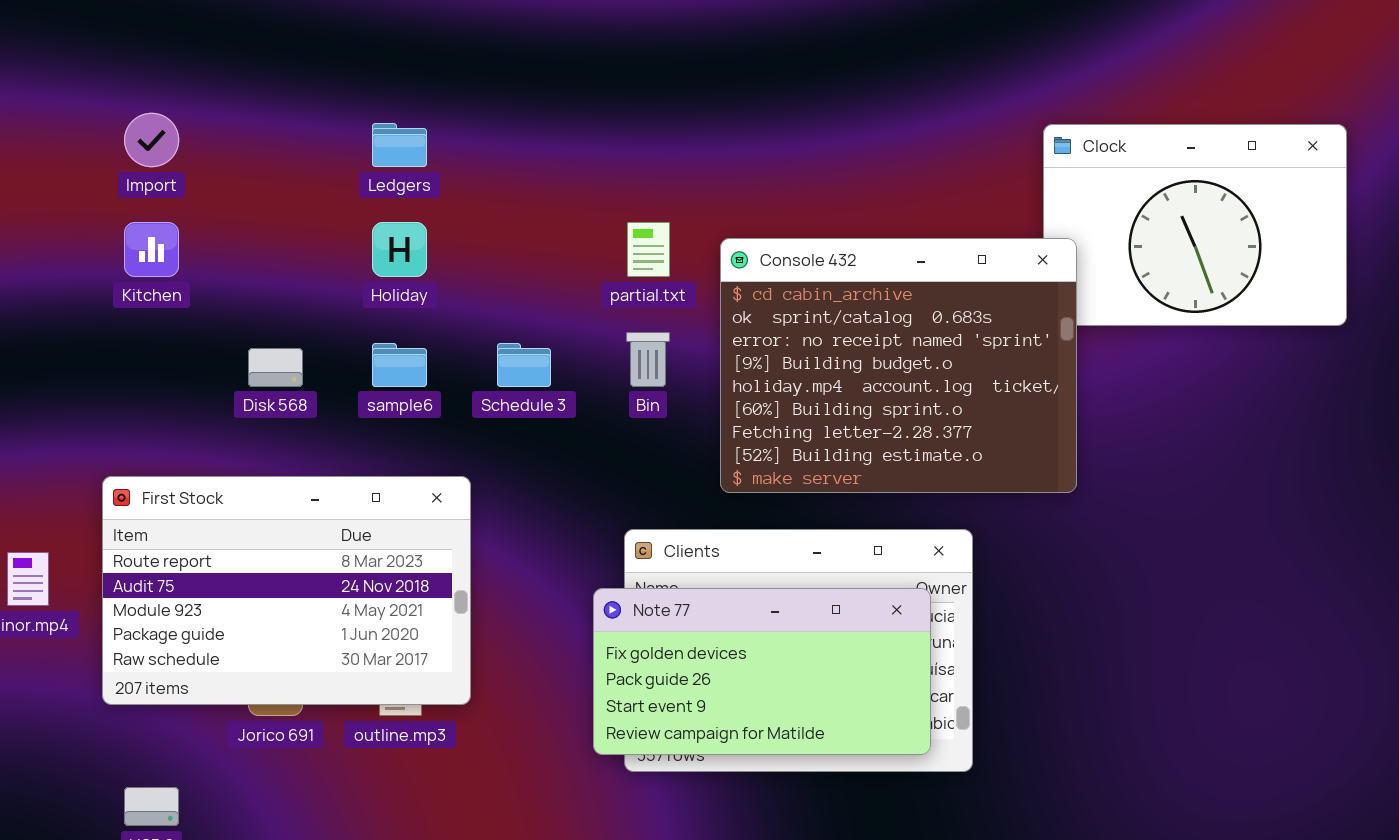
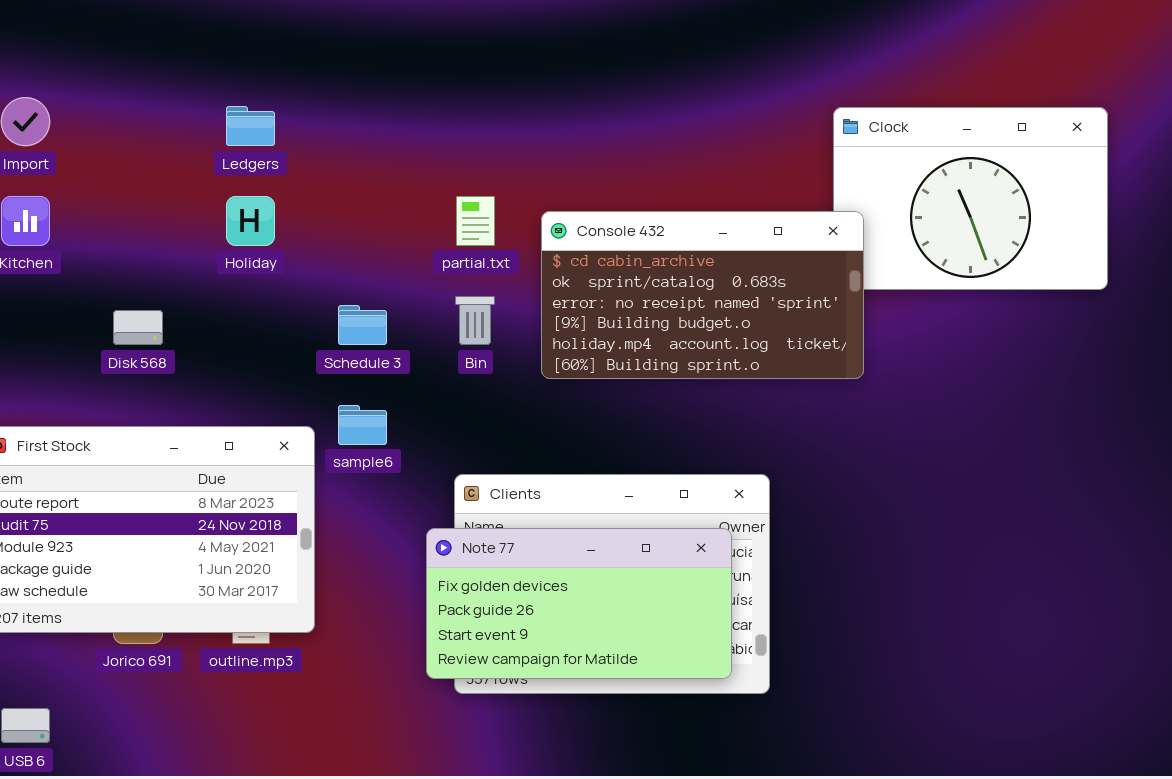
Console 432: [720,238,1077,493] -> [541,211,864,379], resized
sample6: [372,343,427,387] -> [338,405,387,445], moved

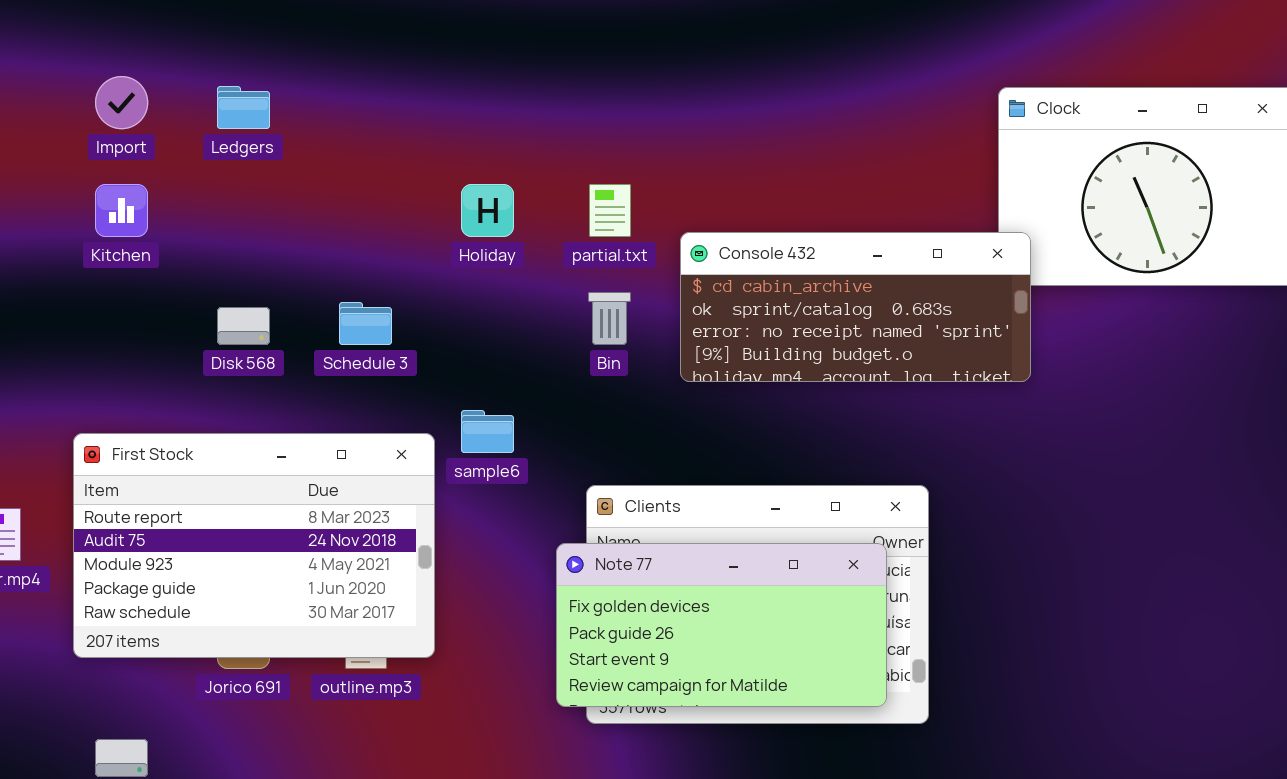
Ledgers: [226,106,275,146] -> [217,86,270,129], moved
Holiday: [226,196,275,246] -> [461,184,514,237], moved
Console 432: [541,211,864,379] -> [680,232,1031,382], resized
Schedule 3: [338,305,387,345] -> [339,302,392,345], moved

